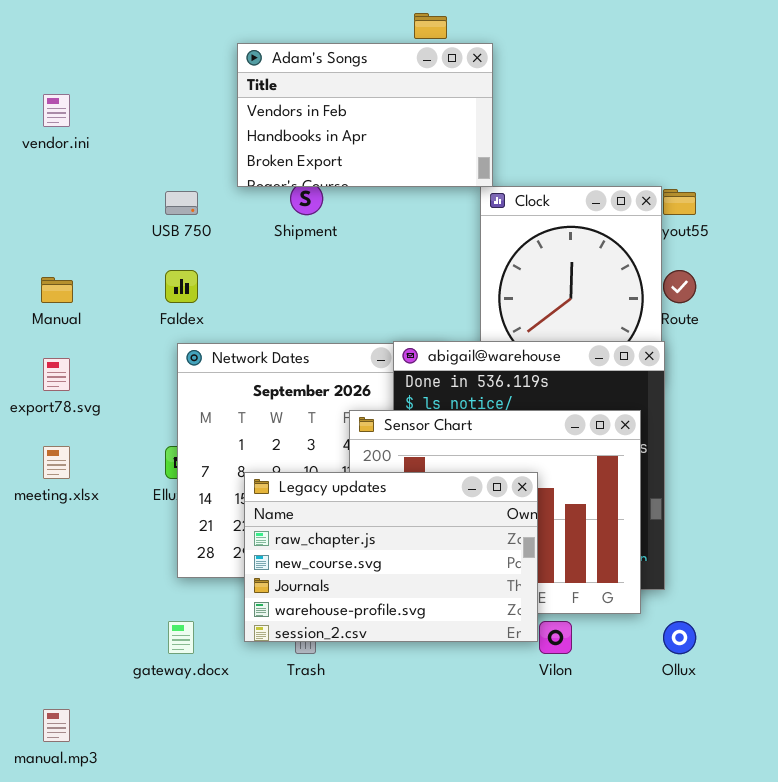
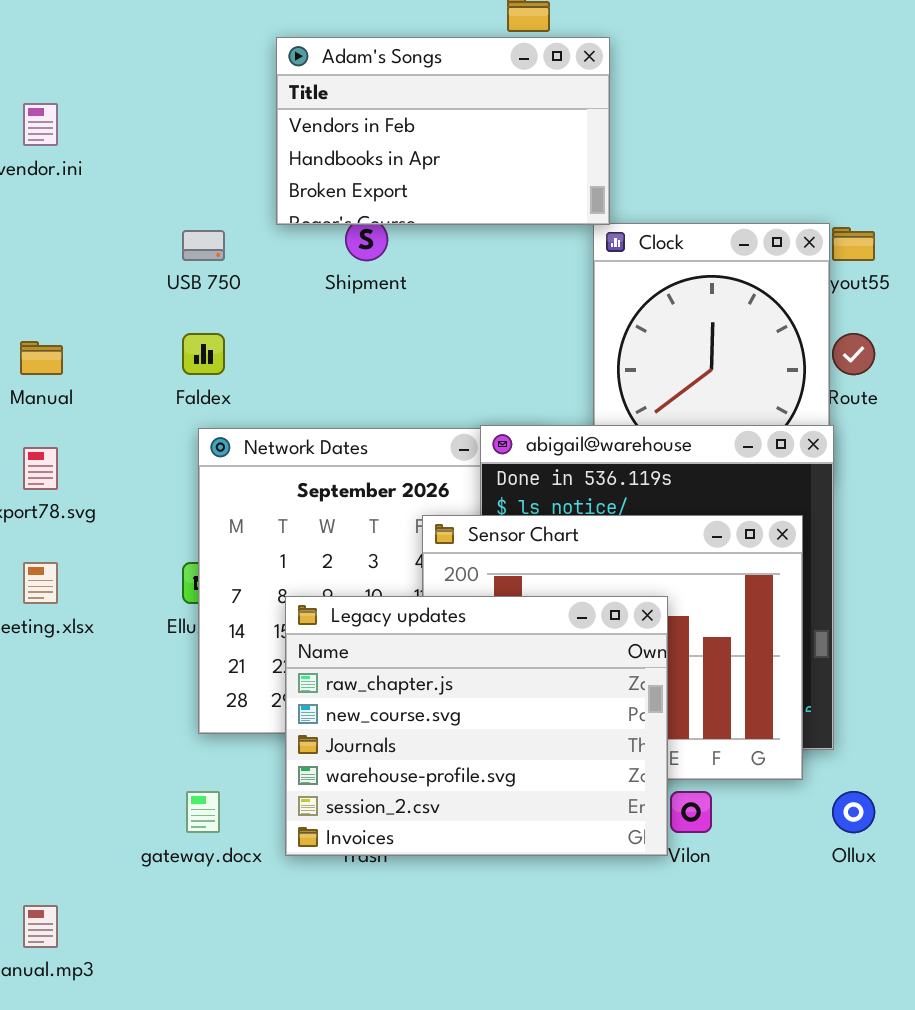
Legacy updates: [244,472,538,642] -> [285,596,668,856], resized

